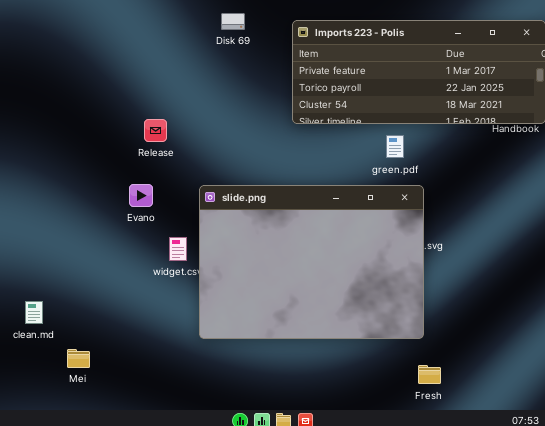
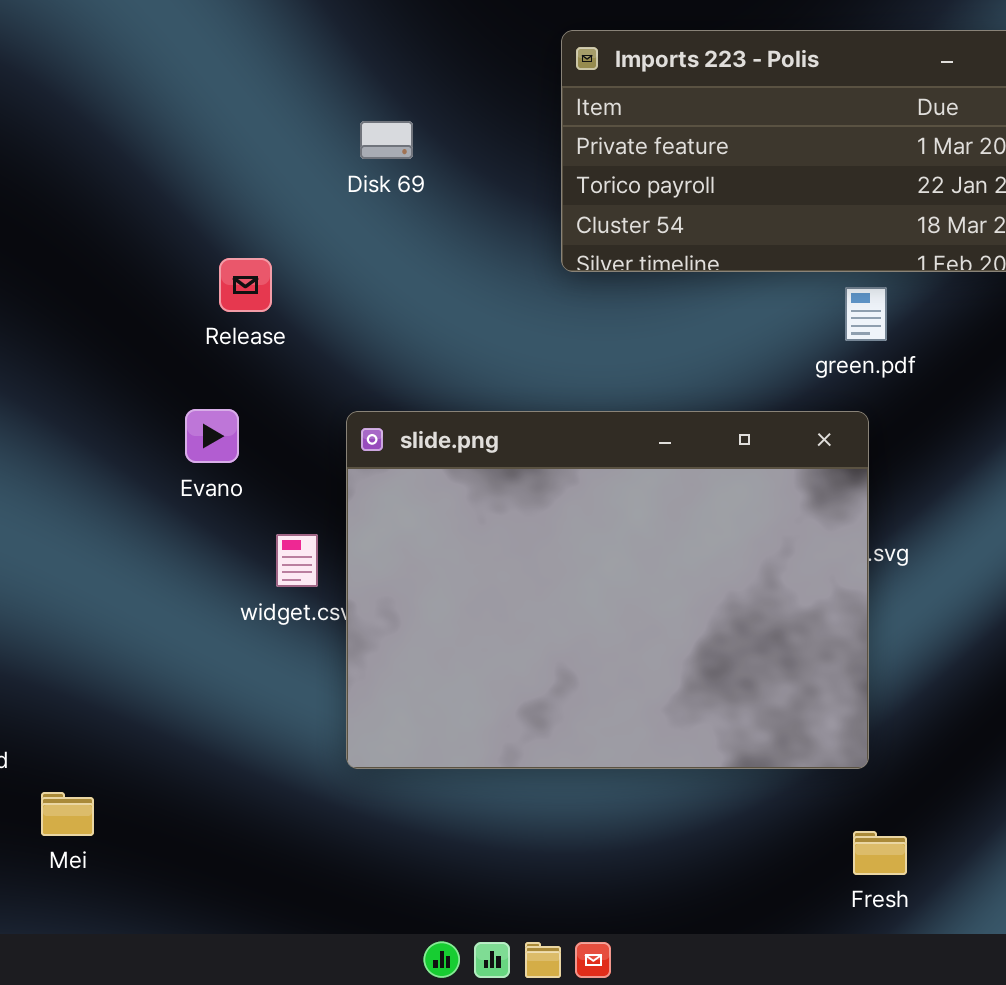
Disk 69: [221,13,245,30] -> [360,121,413,159], moved
green.pdf: [386,135,404,158] -> [845,287,887,341], moved

